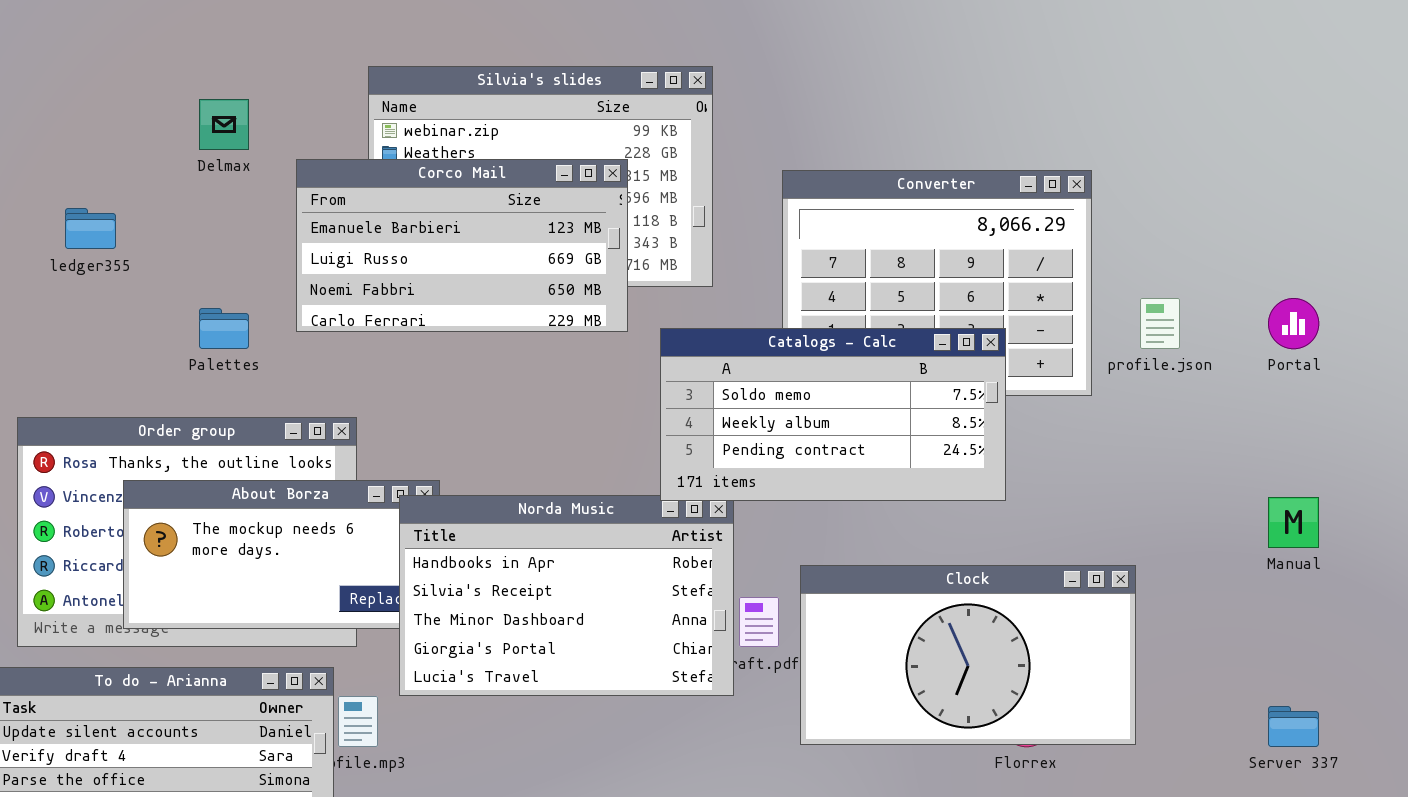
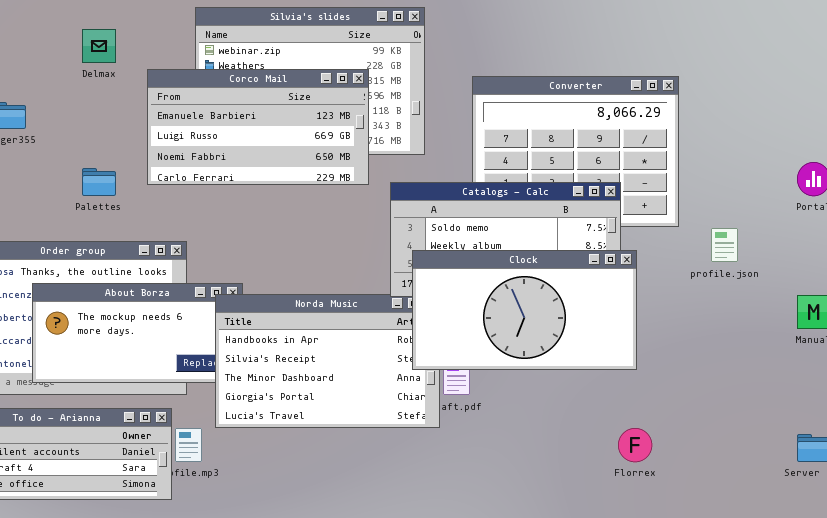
profile.json: [1140,298,1180,349] -> [711,228,738,262], moved
Clock: [800,565,1136,745] -> [412,250,637,370], moved

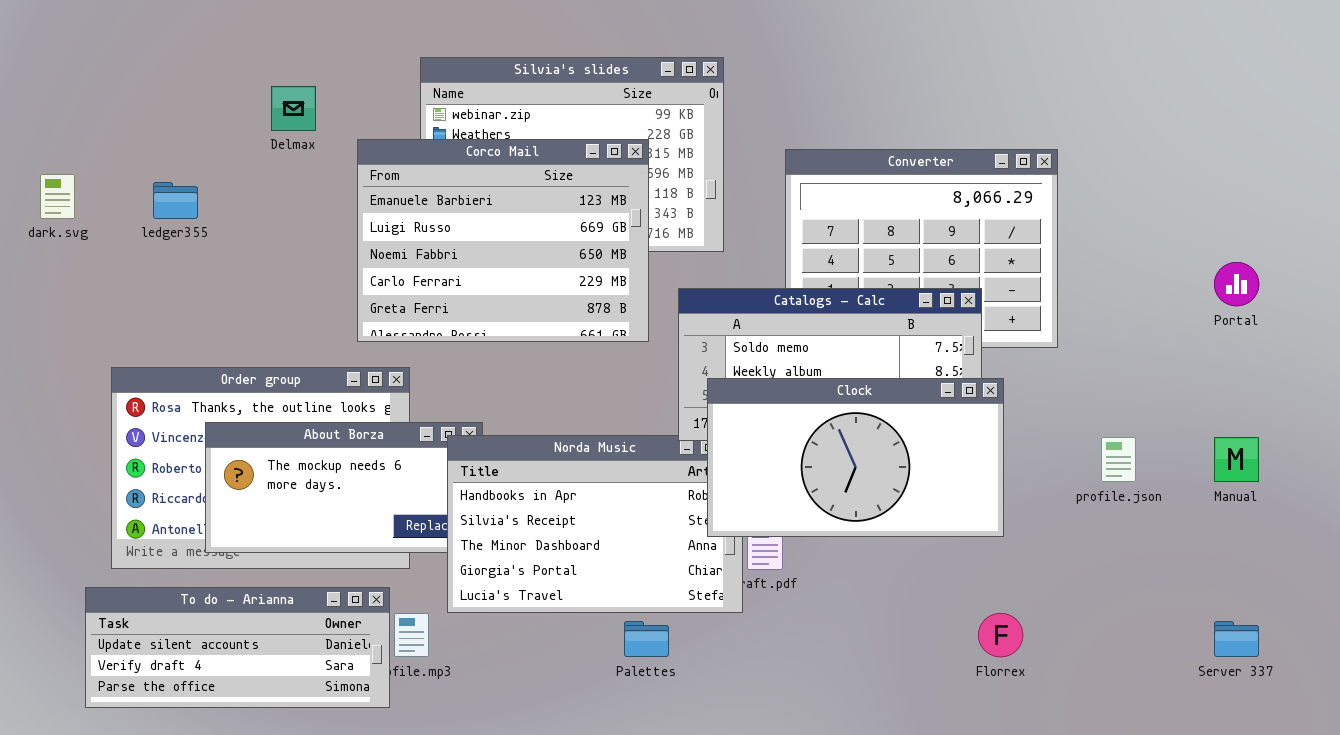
Corco Mail: [147,69,369,185] -> [357,139,649,342], resized
Palettes: [82,168,116,196] -> [624,621,669,657], moved
profile.json: [711,228,738,262] -> [1101,437,1136,482], moved

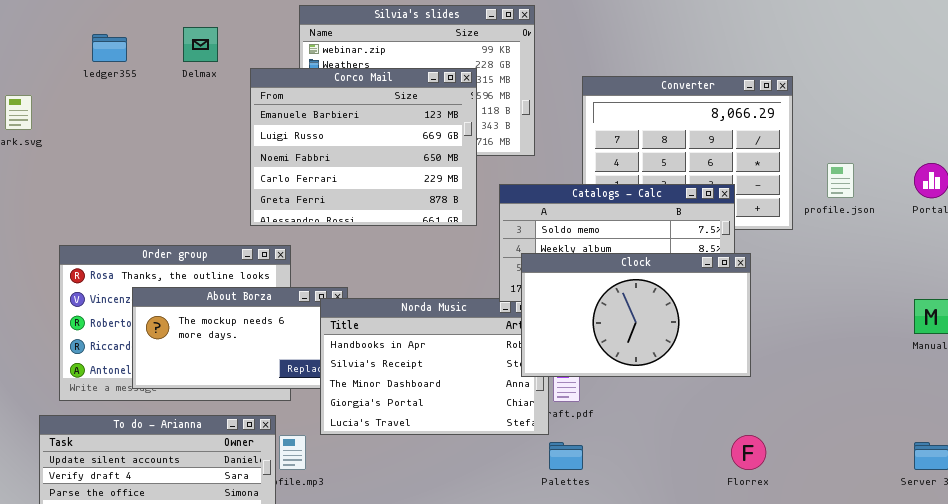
ledger355: [153,182,198,219] -> [92,34,127,62], moved
profile.json: [1101,437,1136,482] -> [827,163,854,198], moved
Palettes: [624,621,669,657] -> [549,442,583,470], moved

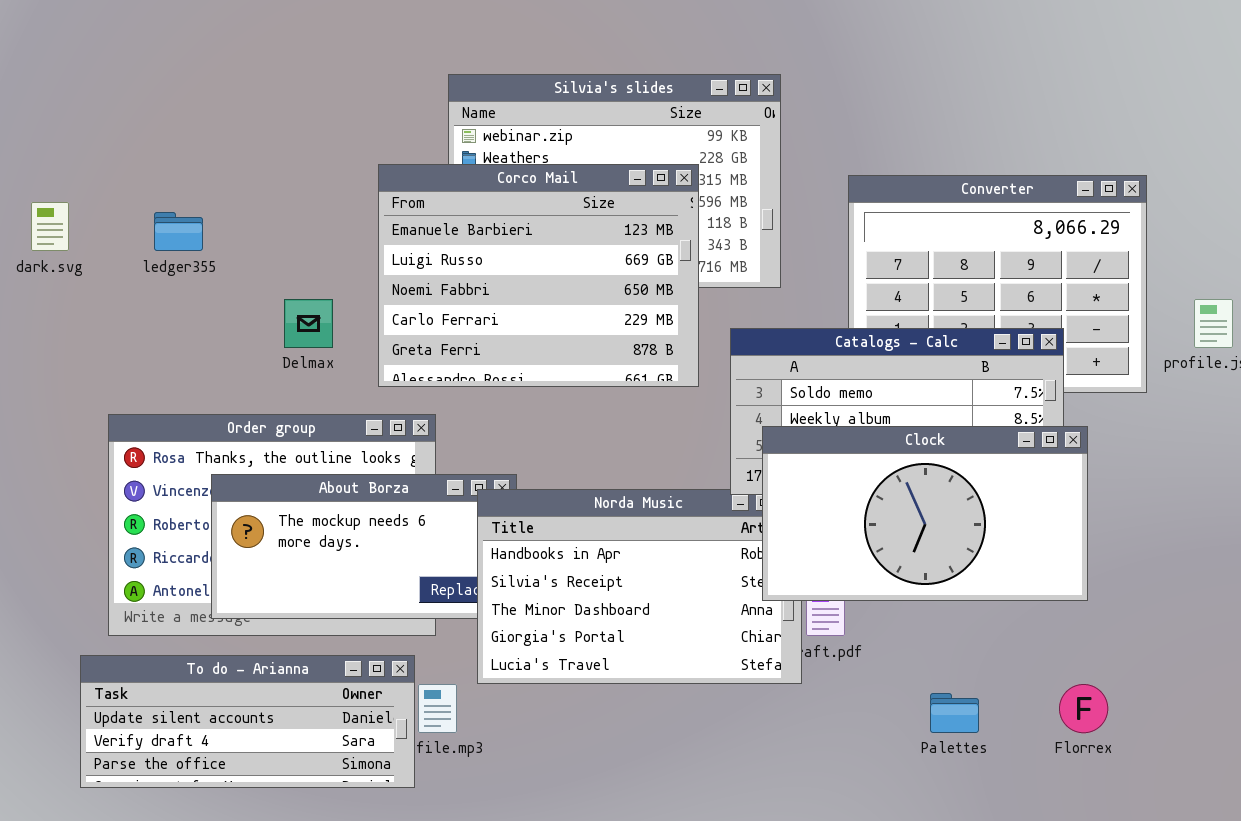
Delmax: [183,27,218,62] -> [284,299,333,348], moved
ledger355: [92,34,127,62] -> [154,212,203,251], moved
Palettes: [549,442,583,470] -> [930,693,979,733], moved

